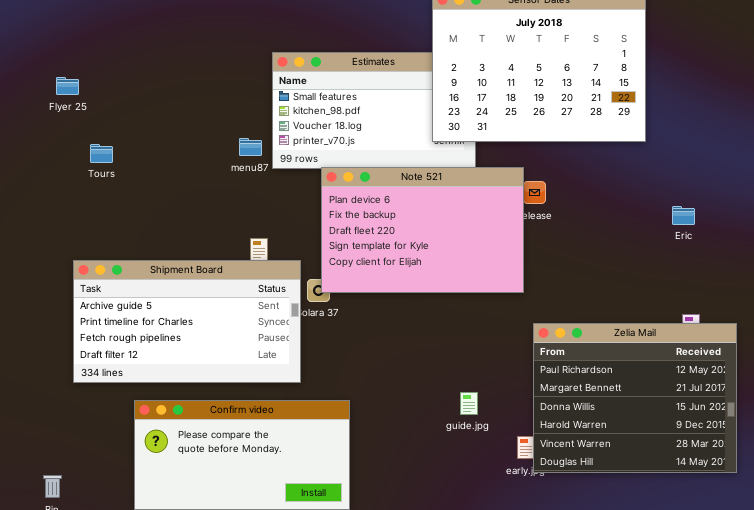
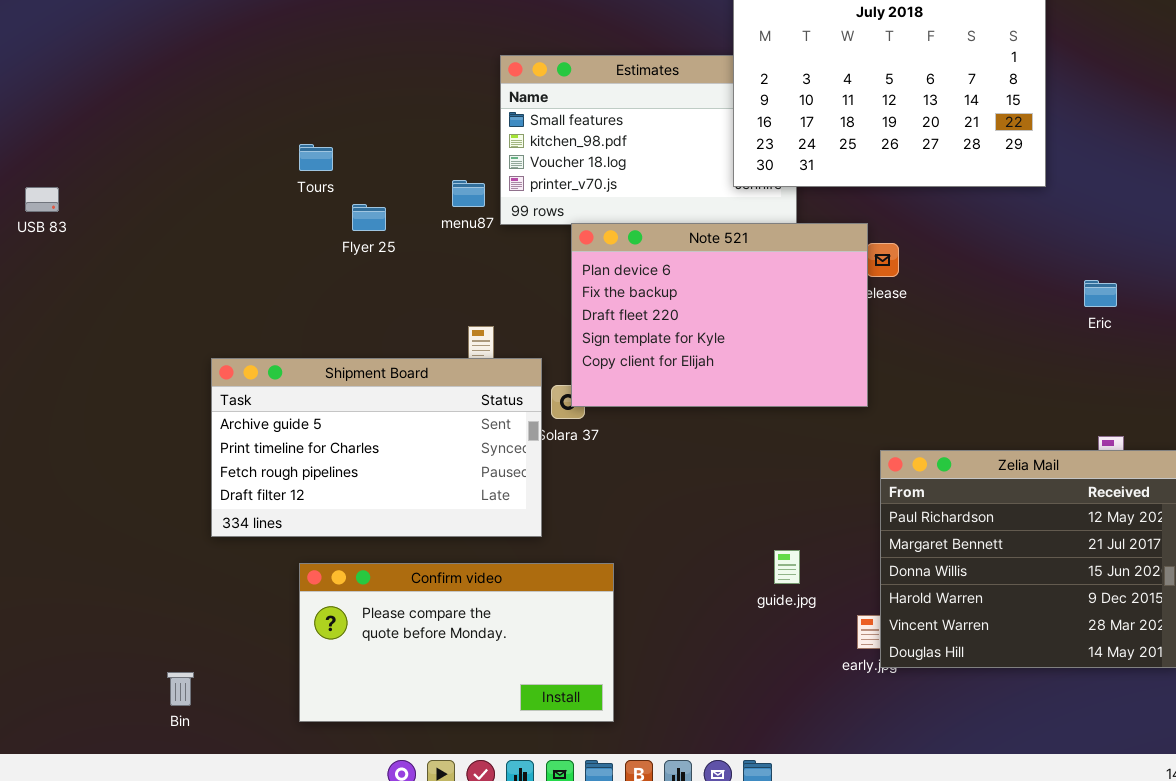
Flyer 25: [56,77,79,95] -> [352,204,386,231], moved
Tours: [90,144,113,163] -> [299,144,333,171], moved

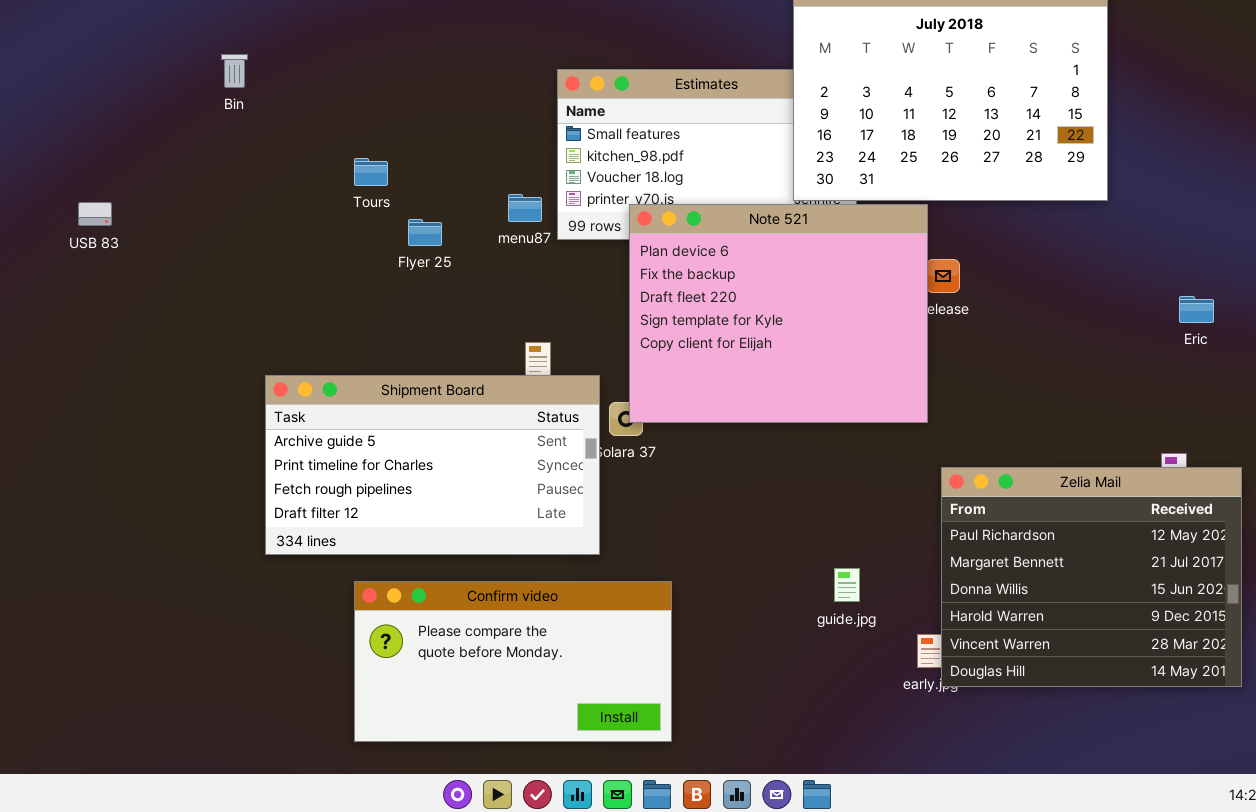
Note 521: [571,223,868,407] -> [629,204,928,423], resized
Eric: [1084,280,1117,307] -> [1179,296,1214,323], moved
Bin: [167,672,194,706] -> [221,54,248,88], moved

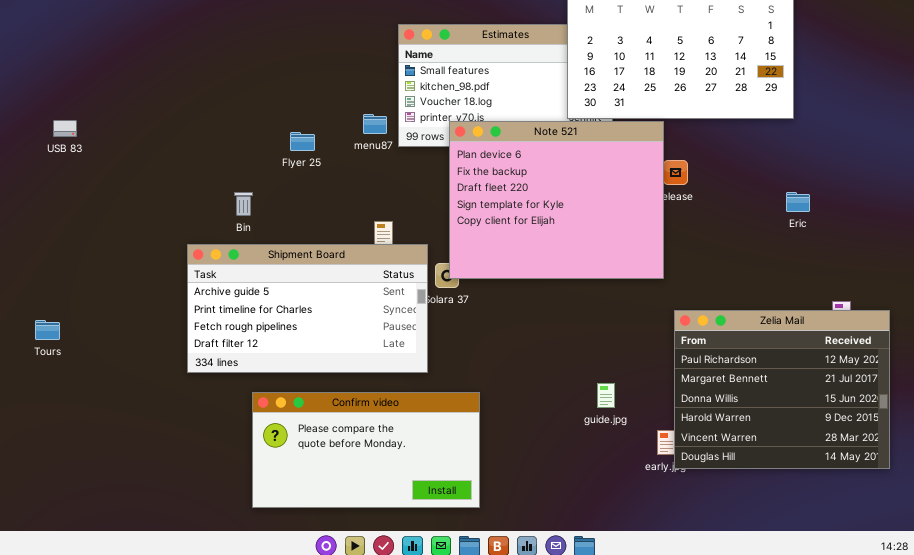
Bin: [221,54,248,88] -> [234,192,253,216], moved
Tours: [354,158,388,186] -> [35,320,60,340], moved
Eric: [1179,296,1214,323] -> [786,192,810,212], moved

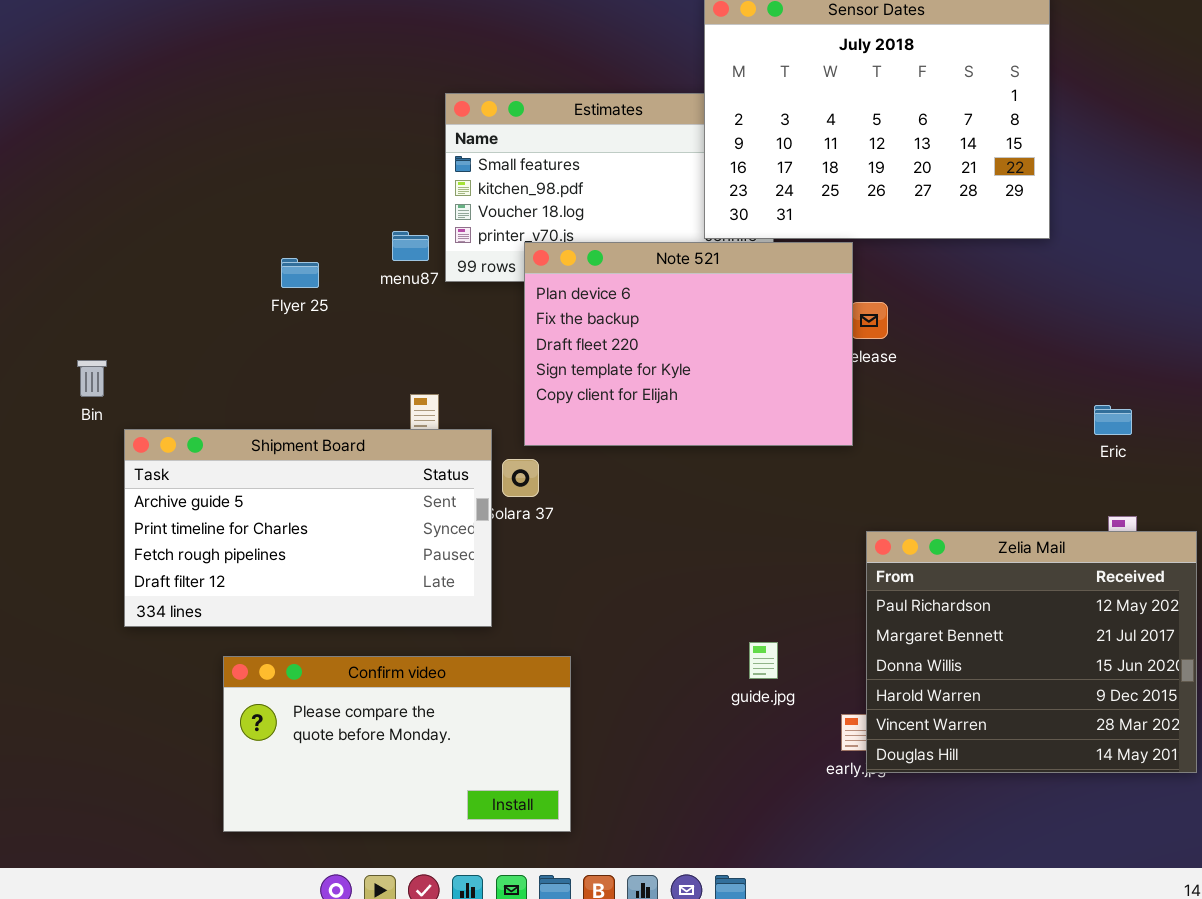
Note 521: [449,121,664,279] -> [524,242,853,446], resized
Bin: [234,192,253,216] -> [77,360,107,397], moved
Eric: [786,192,810,212] -> [1094,405,1132,435], moved

